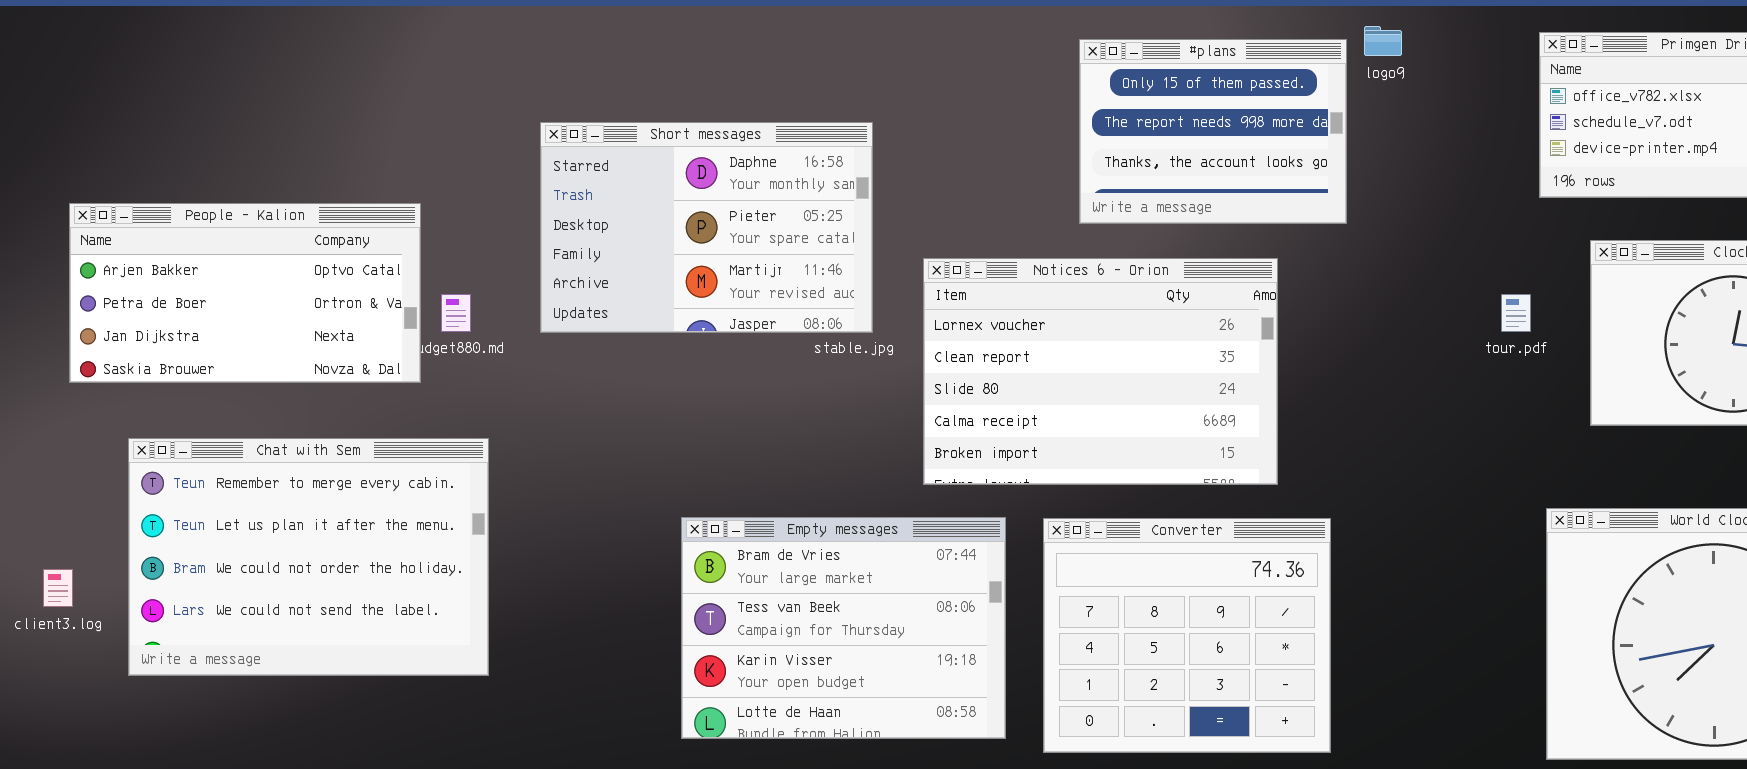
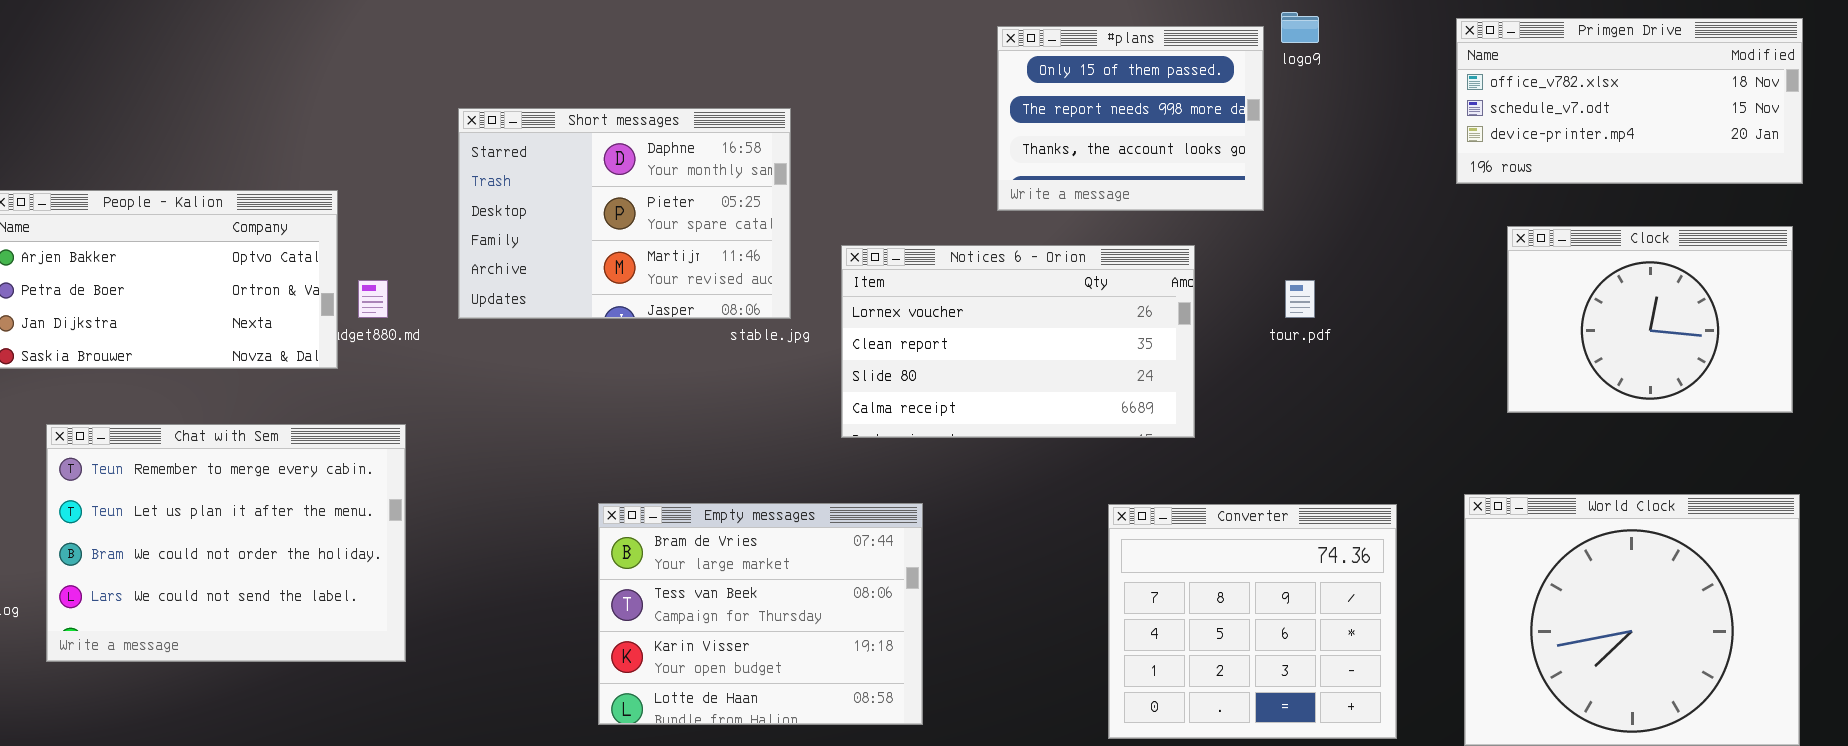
Notices 6 - Orion: [923,258,1278,485] -> [841,245,1195,438], resized
tour.pdf: [1501,294,1531,332] -> [1285,280,1315,318], moved
Converter: [1043,518,1331,753] -> [1108,504,1397,739], moved

